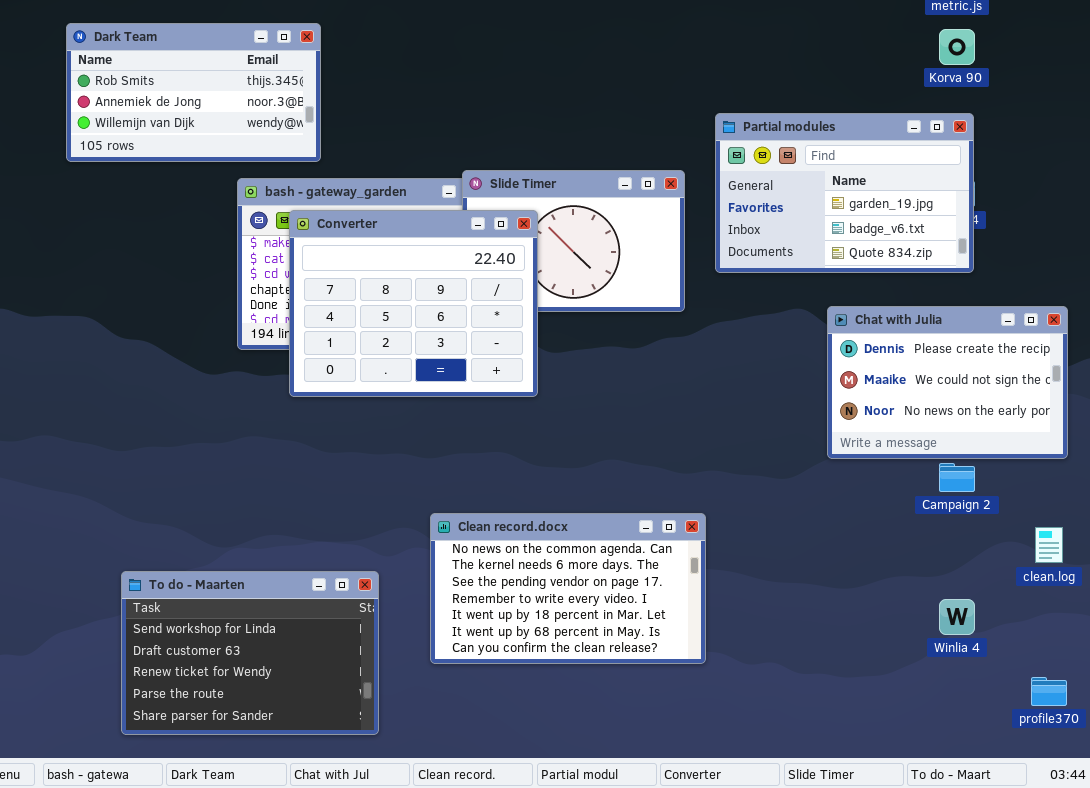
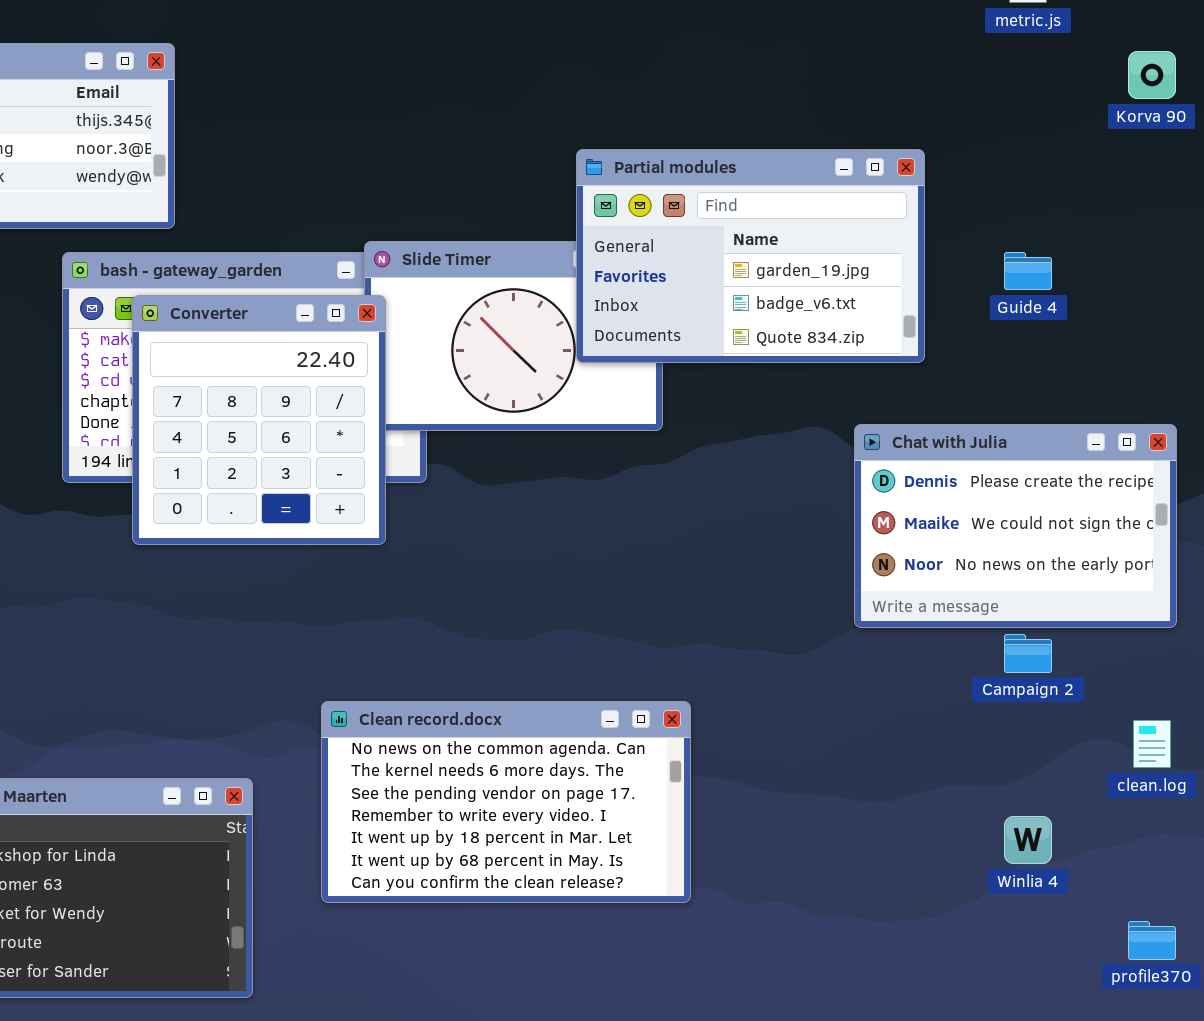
Korva 90: [939,29,975,65] -> [1128,51,1176,99], moved
Partial modules: [715,113,974,273] -> [576,149,925,363], moved
Converter: [289,210,538,397] -> [132,295,386,545], resized

